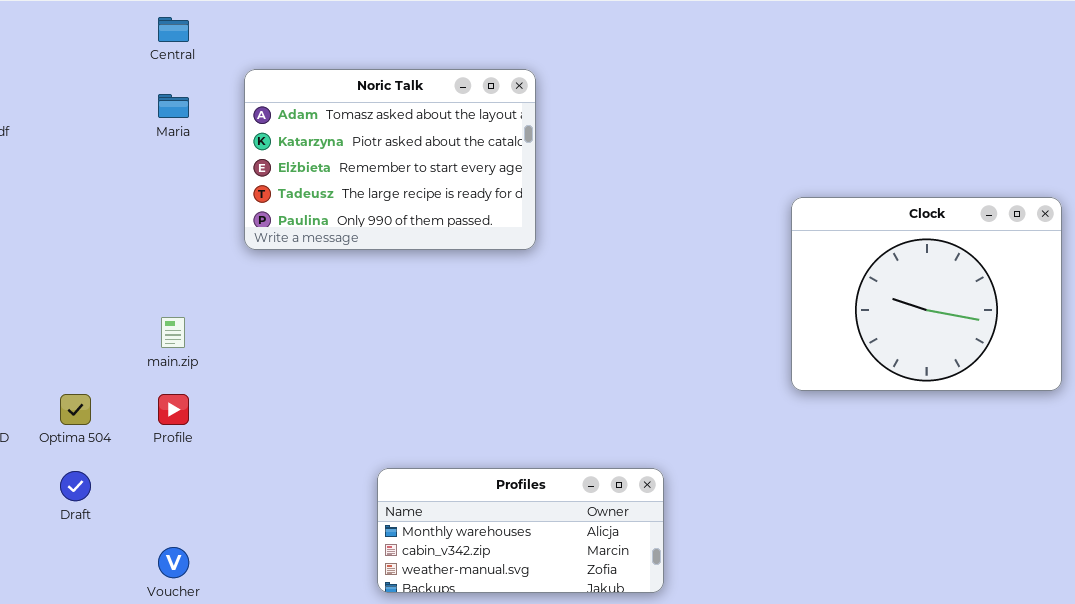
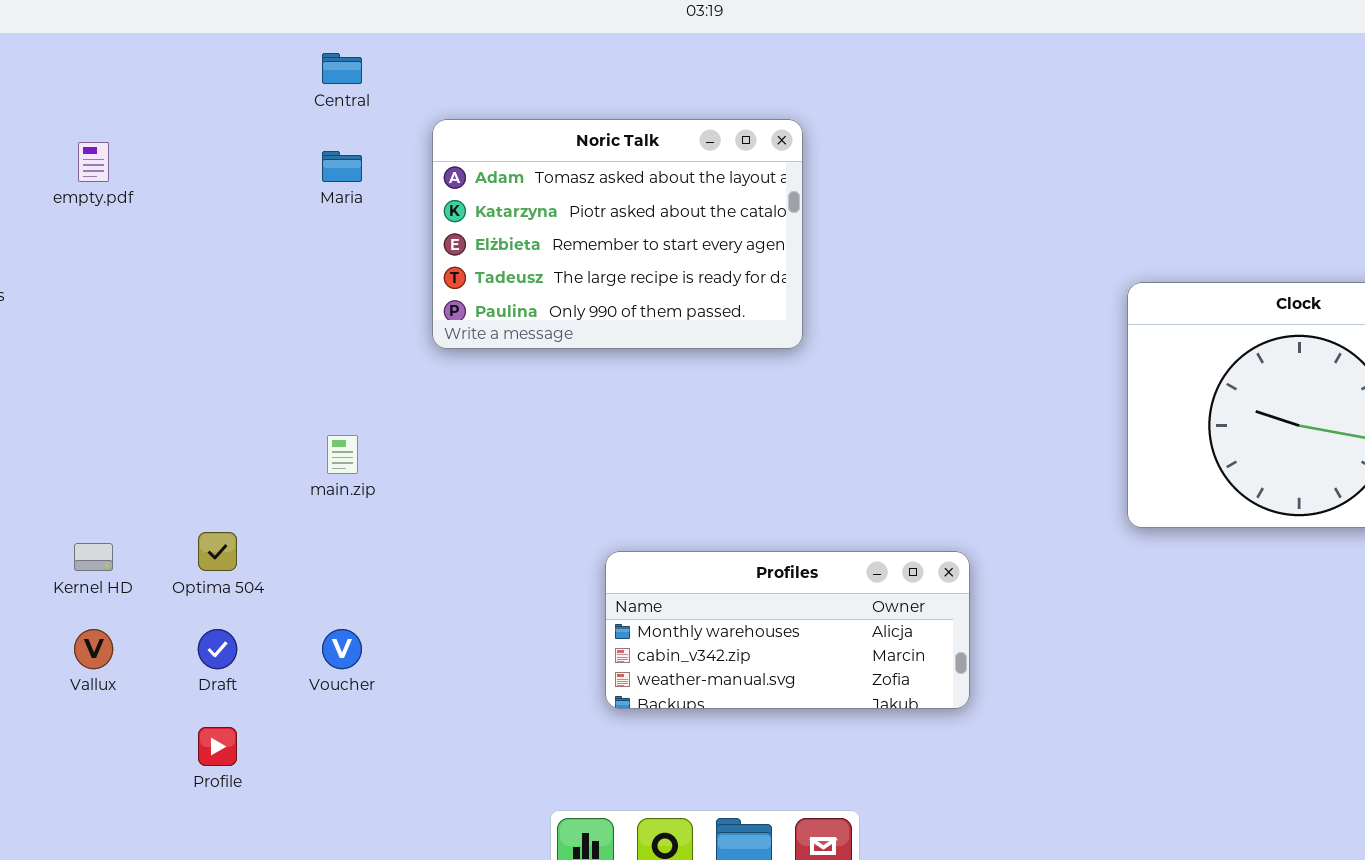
Profile: [158,394,189,425] -> [198,727,237,766], moved
Profiles: [377,468,664,593] -> [605,551,970,709], moved
Voucher: [158,547,189,578] -> [322,629,362,669], moved

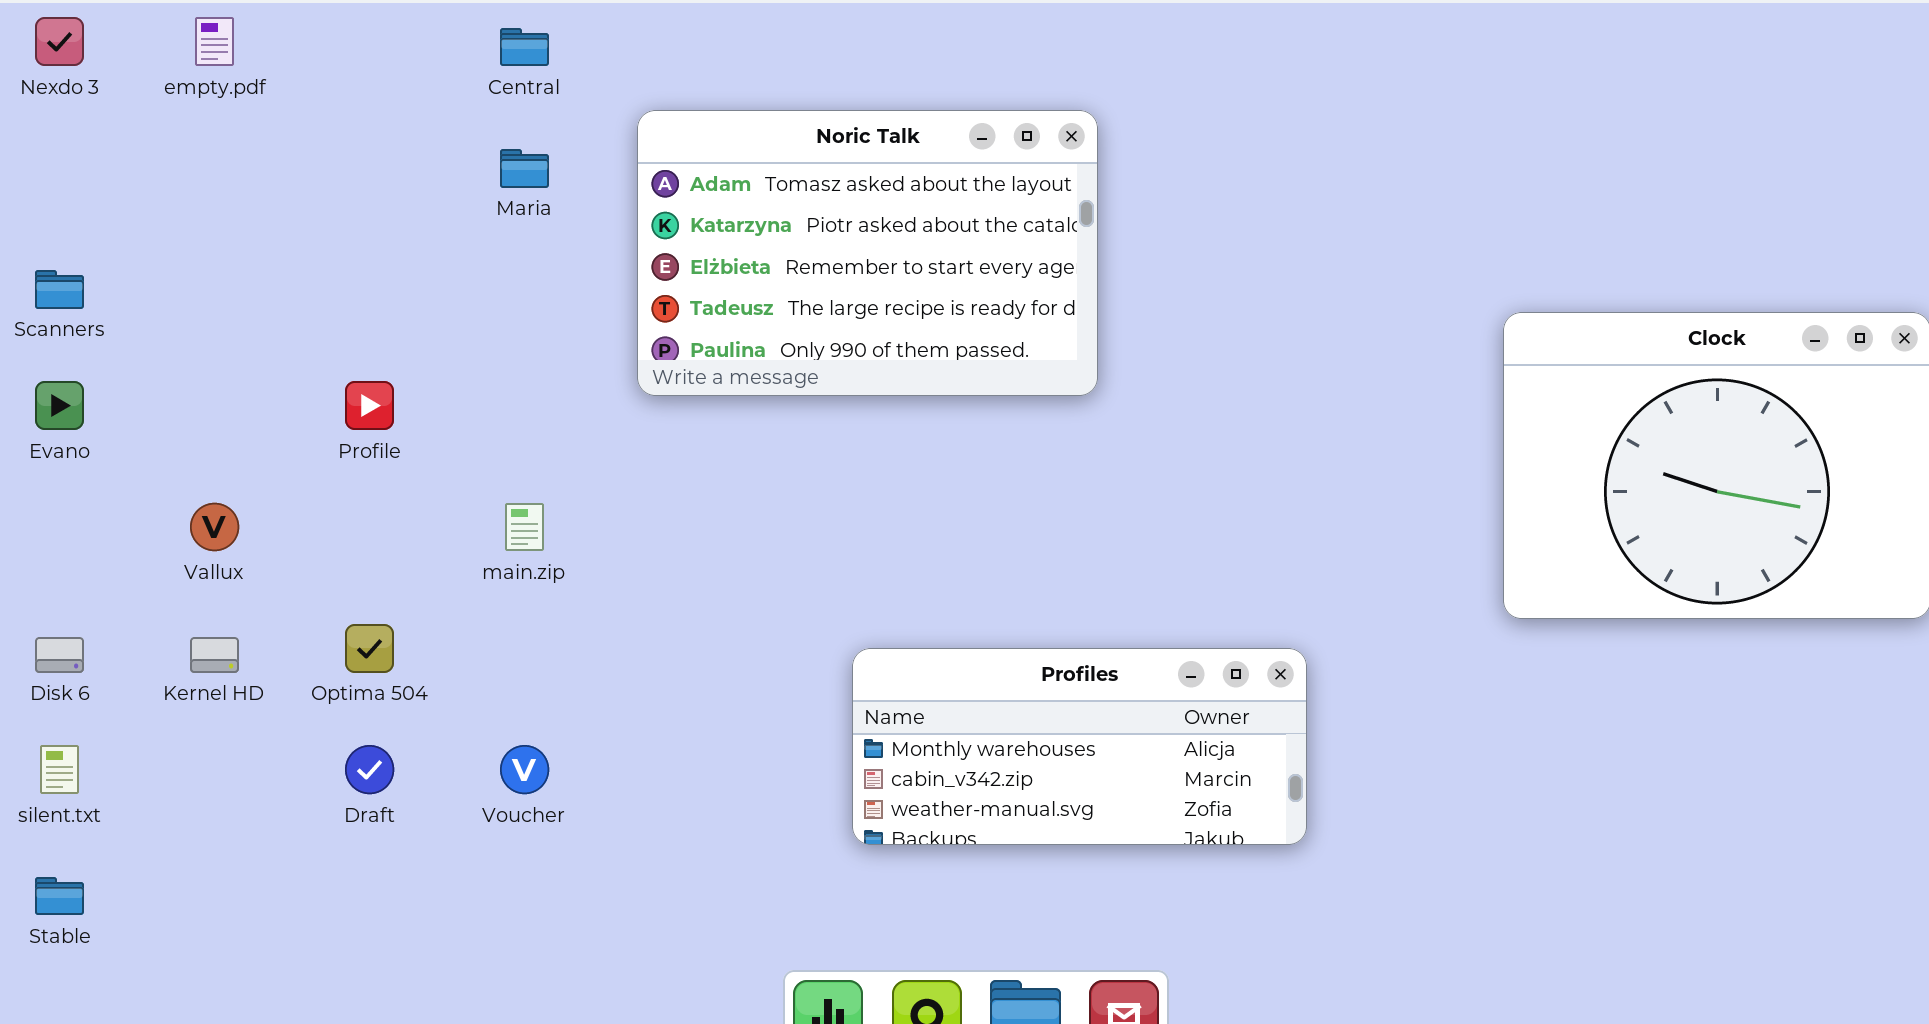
empty.pdf: [78,142,109,182] -> [195,17,234,66], moved
Vallux: [74,629,113,669] -> [190,503,239,551], moved
Profile: [198,727,237,766] -> [345,381,394,430], moved

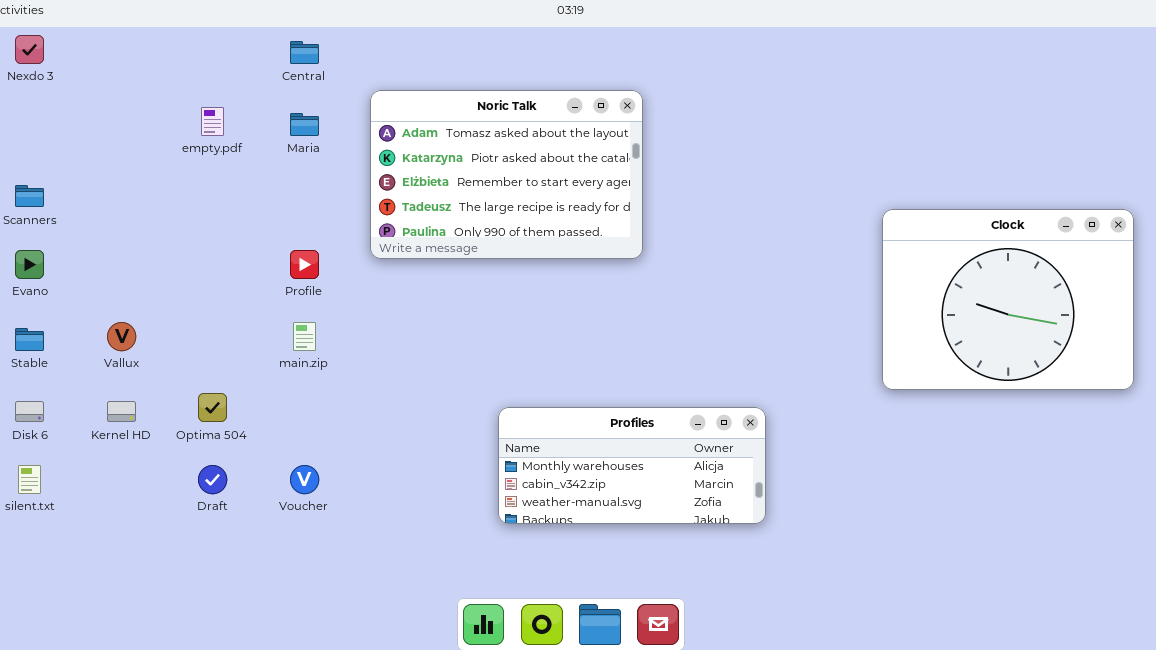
empty.pdf: [195,17,234,66] -> [201,107,224,136], moved
Profile: [345,381,394,430] -> [290,250,319,279], moved
Stable: [35,877,84,915] -> [15,328,44,351], moved

